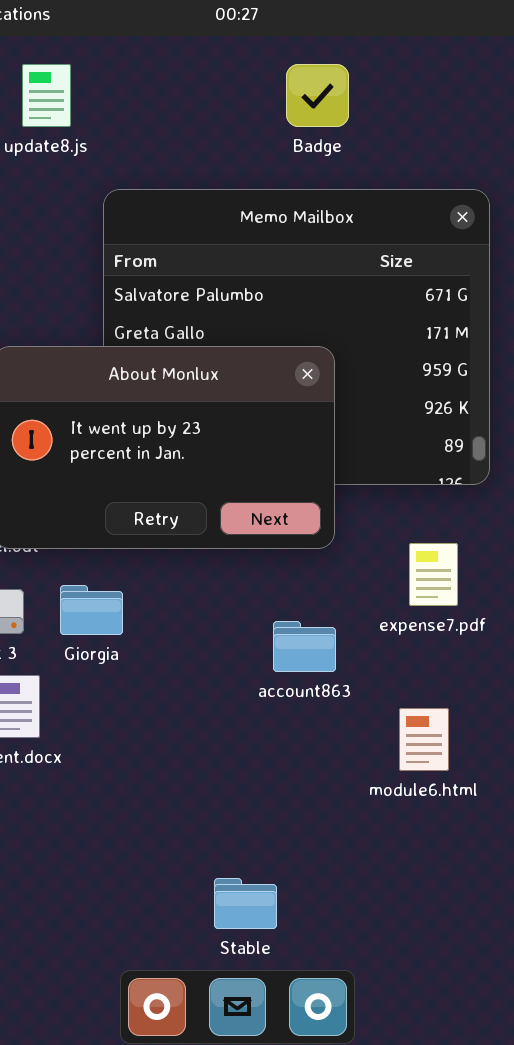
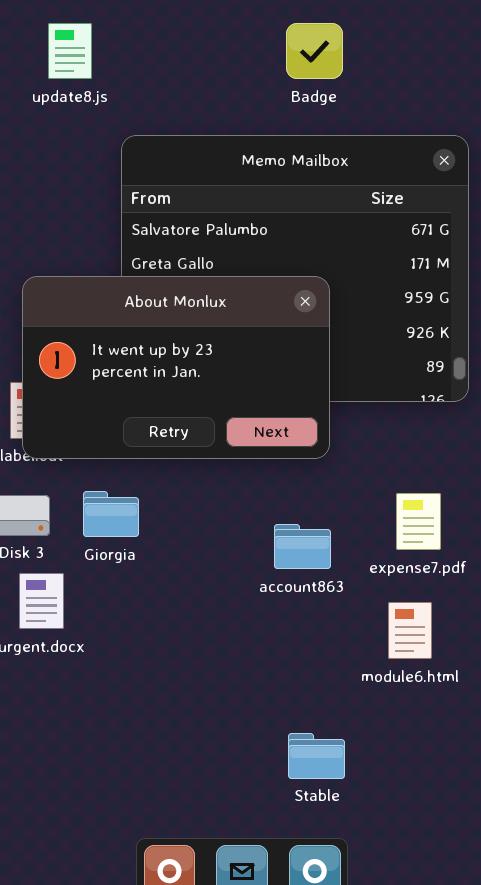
expense7.pdf: [409,543,458,606] -> [396,493,441,550], moved
Stable: [214,878,277,929] -> [288,733,345,779], moved

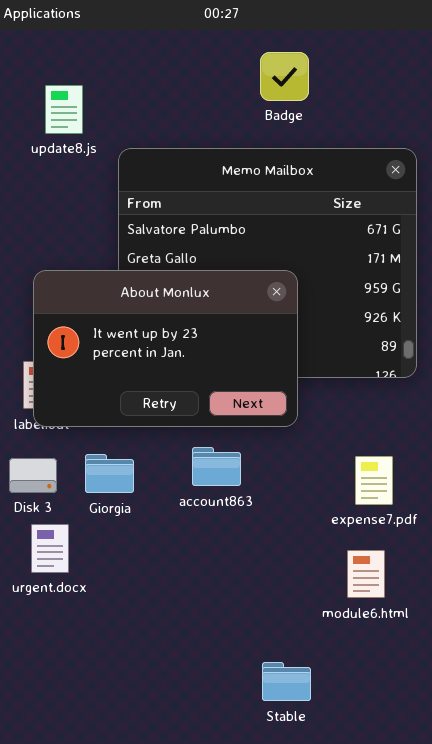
update8.js: [48,23,92,79] -> [45,85,83,134], moved
account863: [274,524,331,569] -> [192,447,241,486], moved

